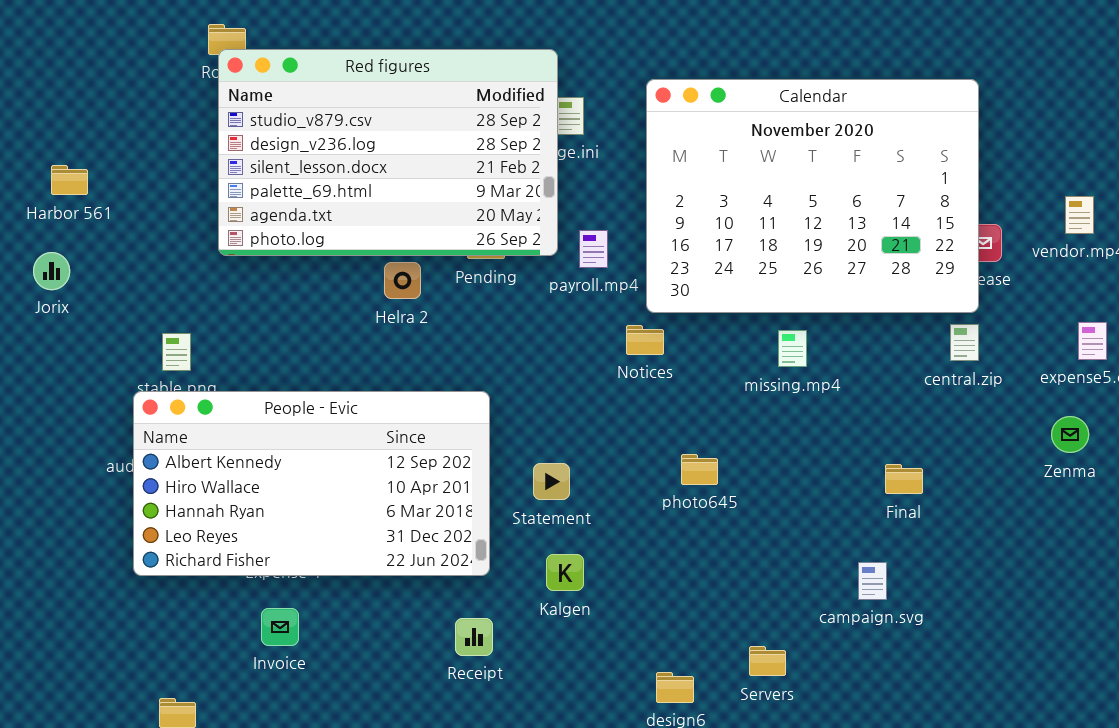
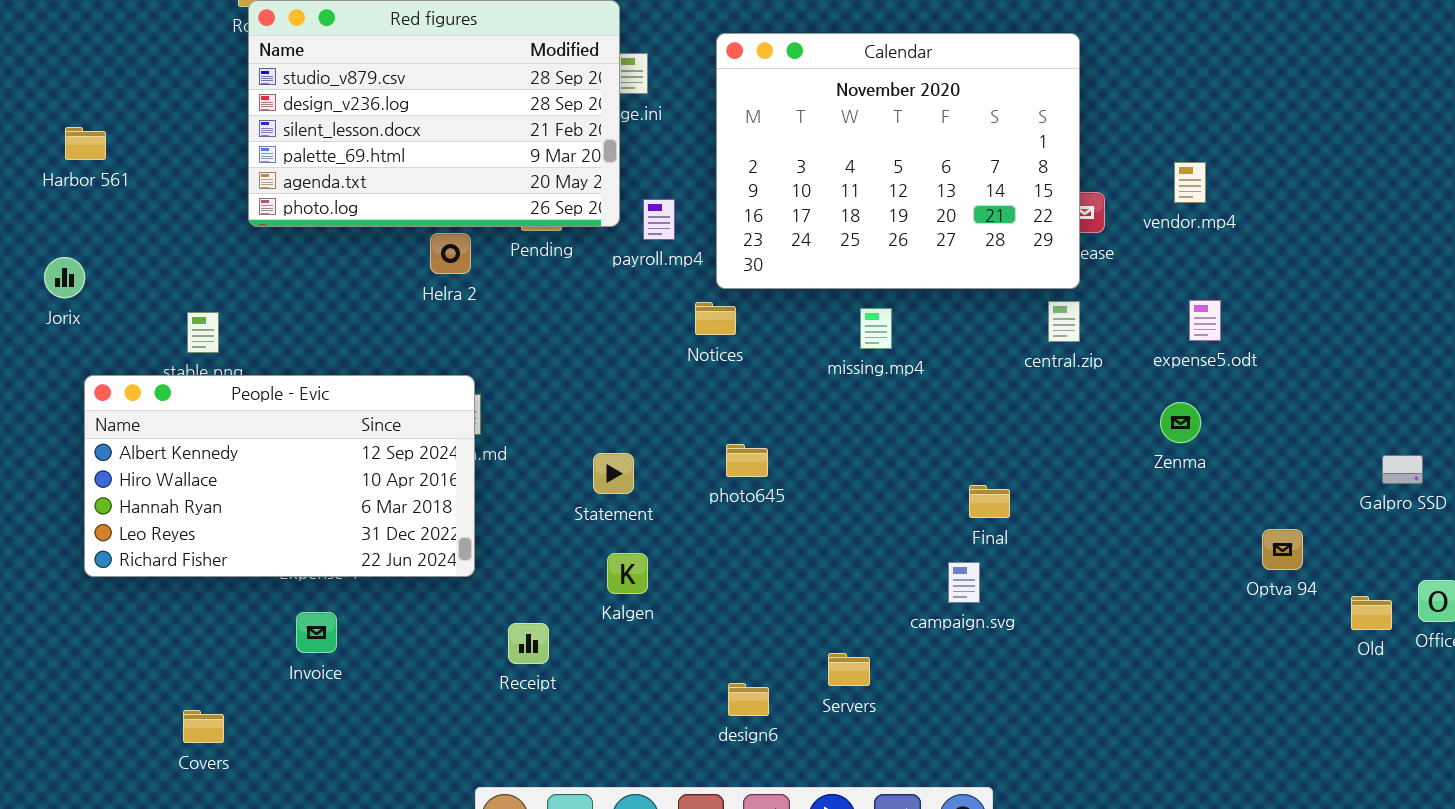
Jorix: [33,252,70,290] -> [44,257,85,298], moved
People - Evic: [133,391,490,576] -> [84,375,475,577], moved
photo645: [681,454,718,485] -> [726,444,768,477], moved
Final: [885,464,923,494] -> [969,485,1010,518], moved

